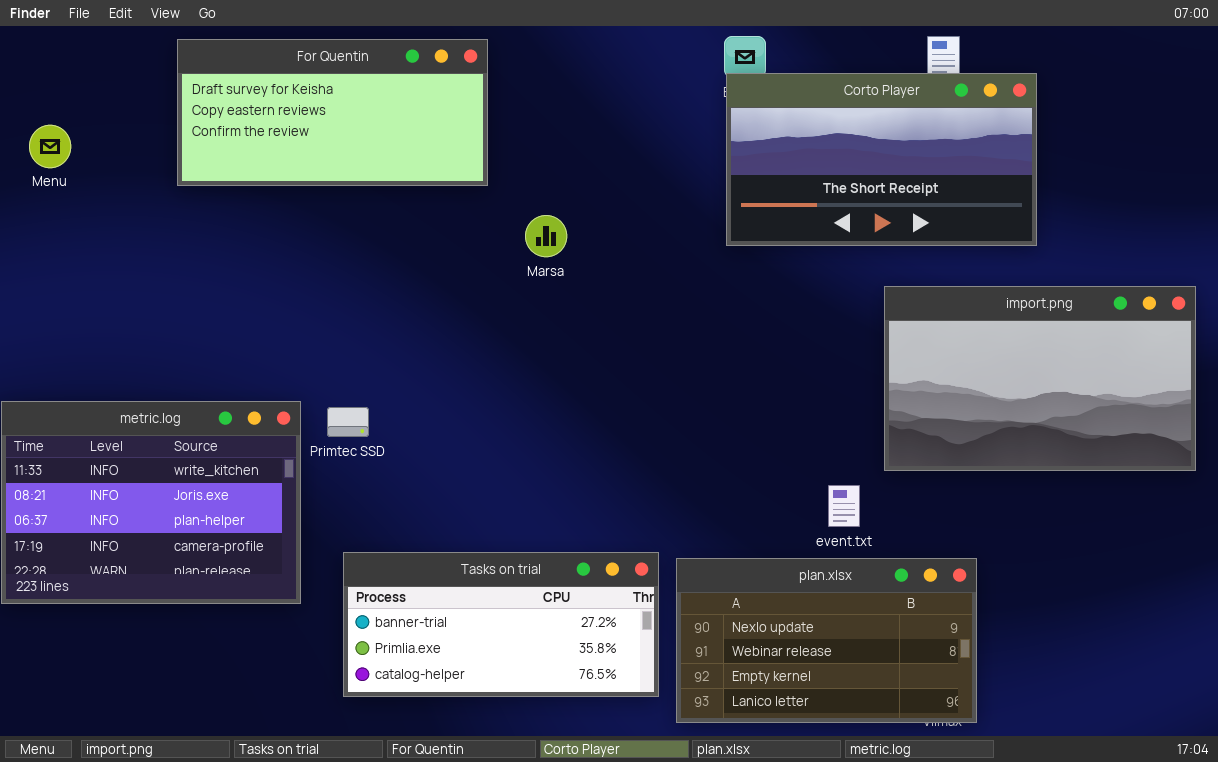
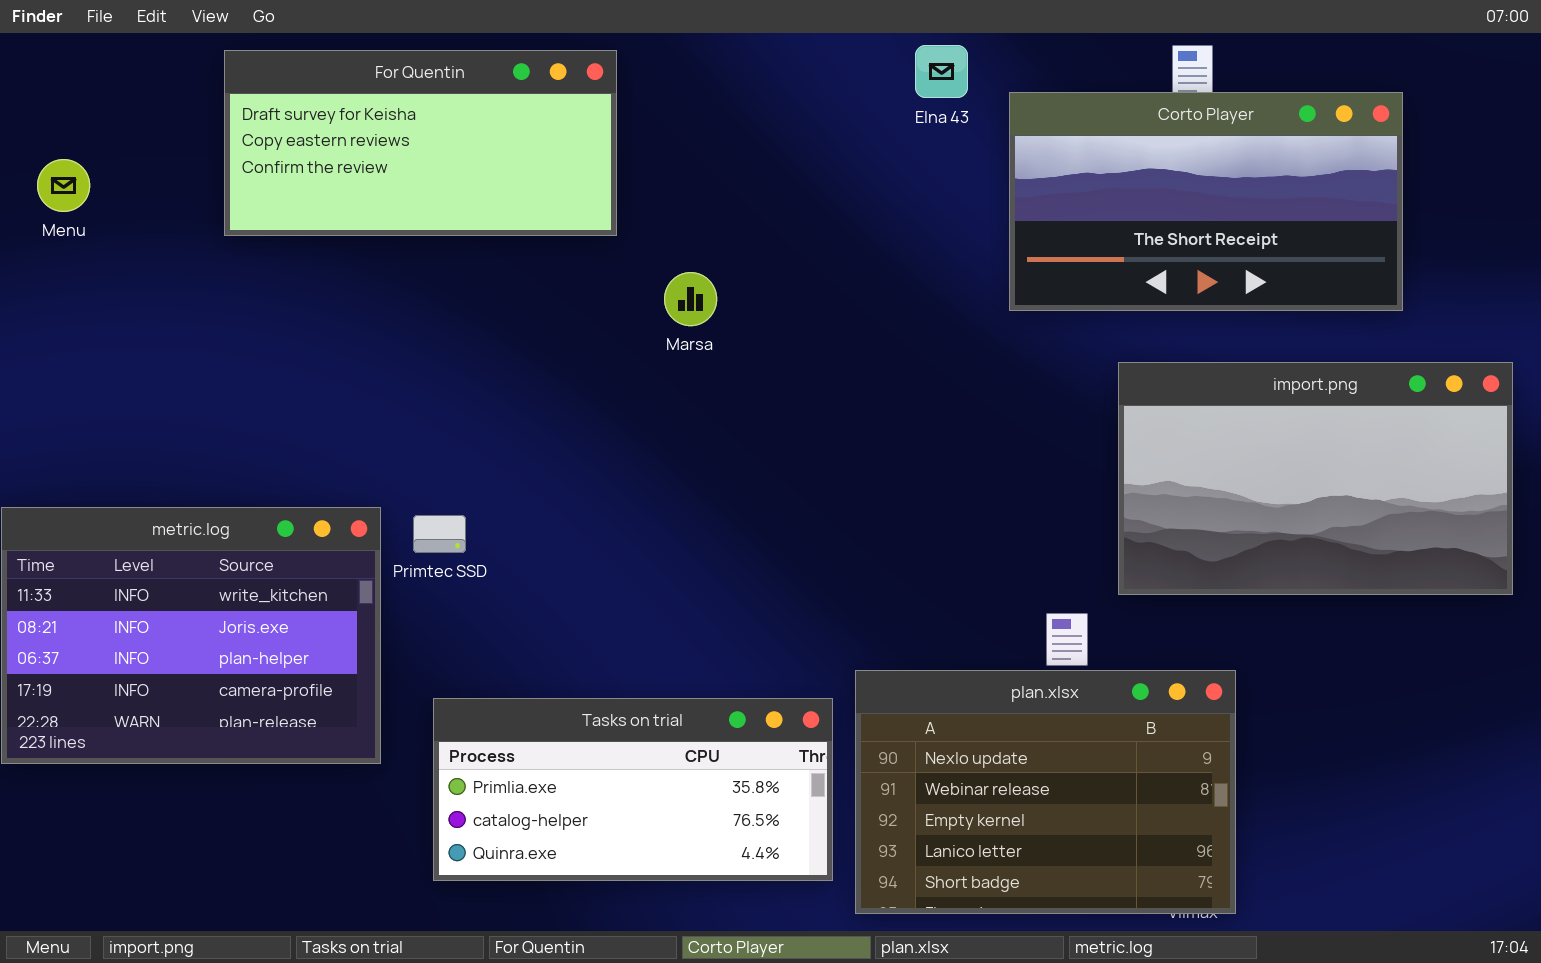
Corto Player: [726,73,1037,246] -> [1009,92,1403,311], moved
Tasks on trial: [343,552,659,697] -> [433,698,833,881], scrolled down 1 row
plan.xlsx: [676,558,977,723] -> [855,670,1236,914], resized

